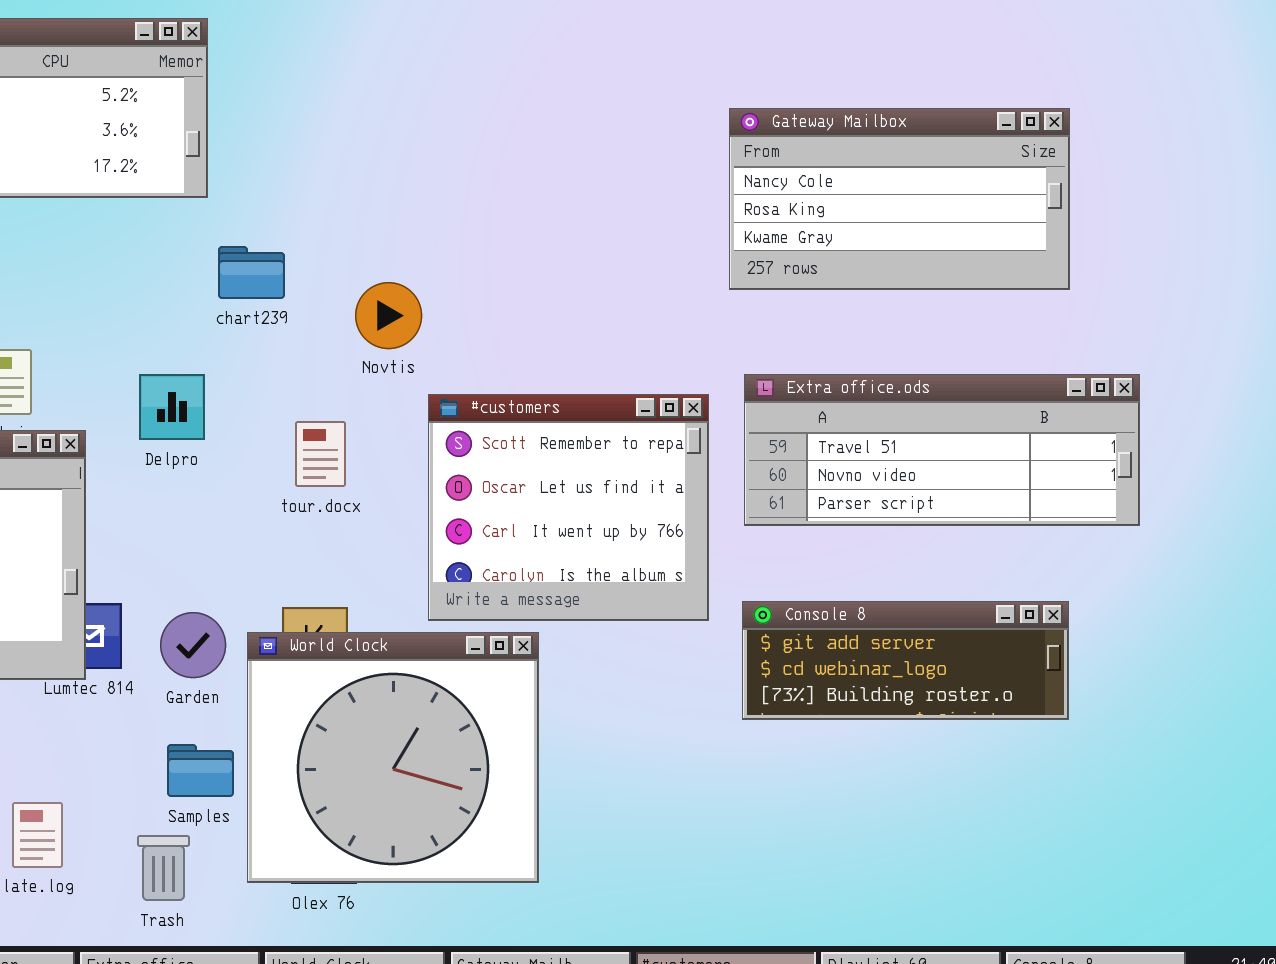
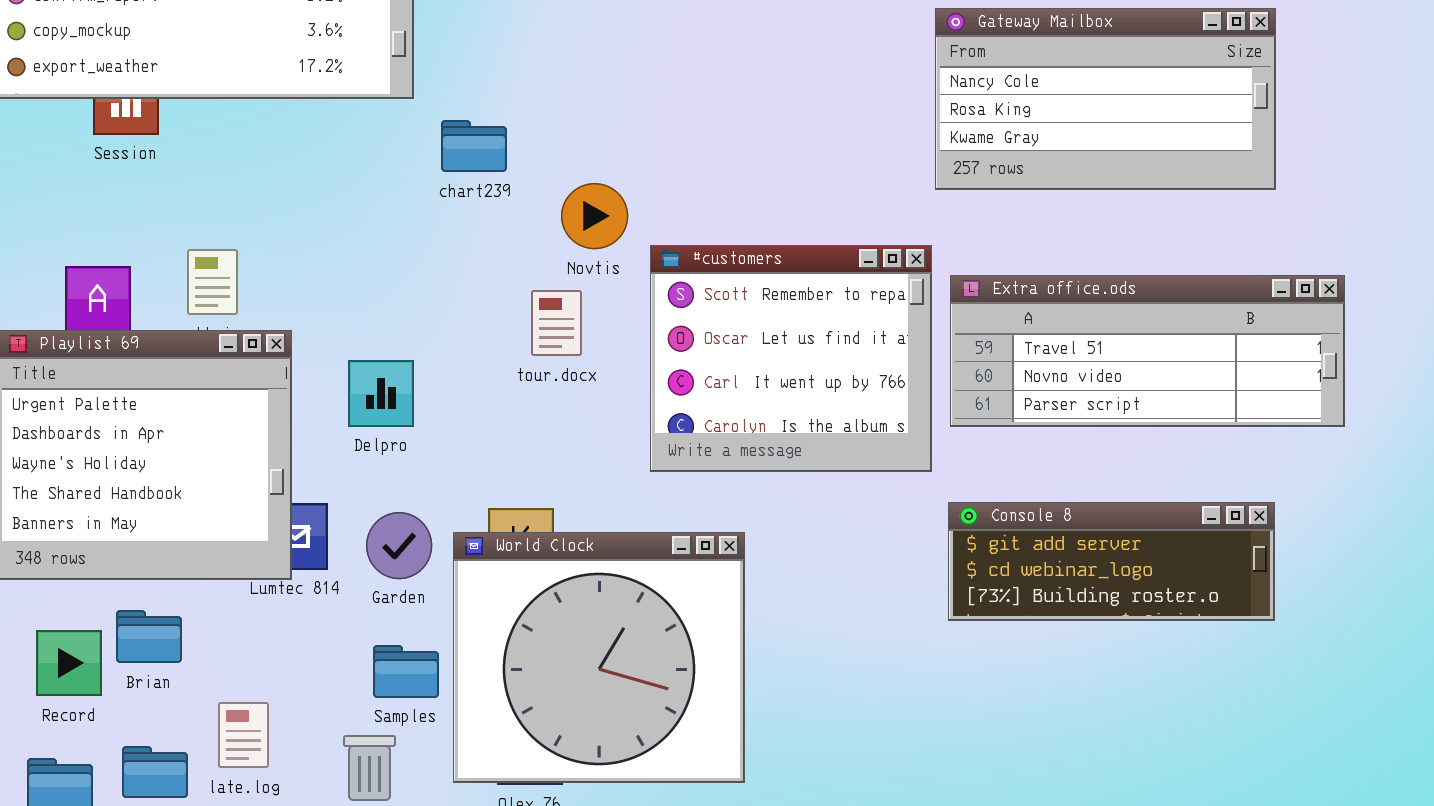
chart239: [218,246,285,299] -> [441,120,507,172], moved
Delpro: [139,374,205,440] -> [348,360,414,427], moved
#customers: [428,394,709,621] -> [650,245,932,472], moved
tour.docx: [295,421,346,487] -> [531,290,582,356], moved

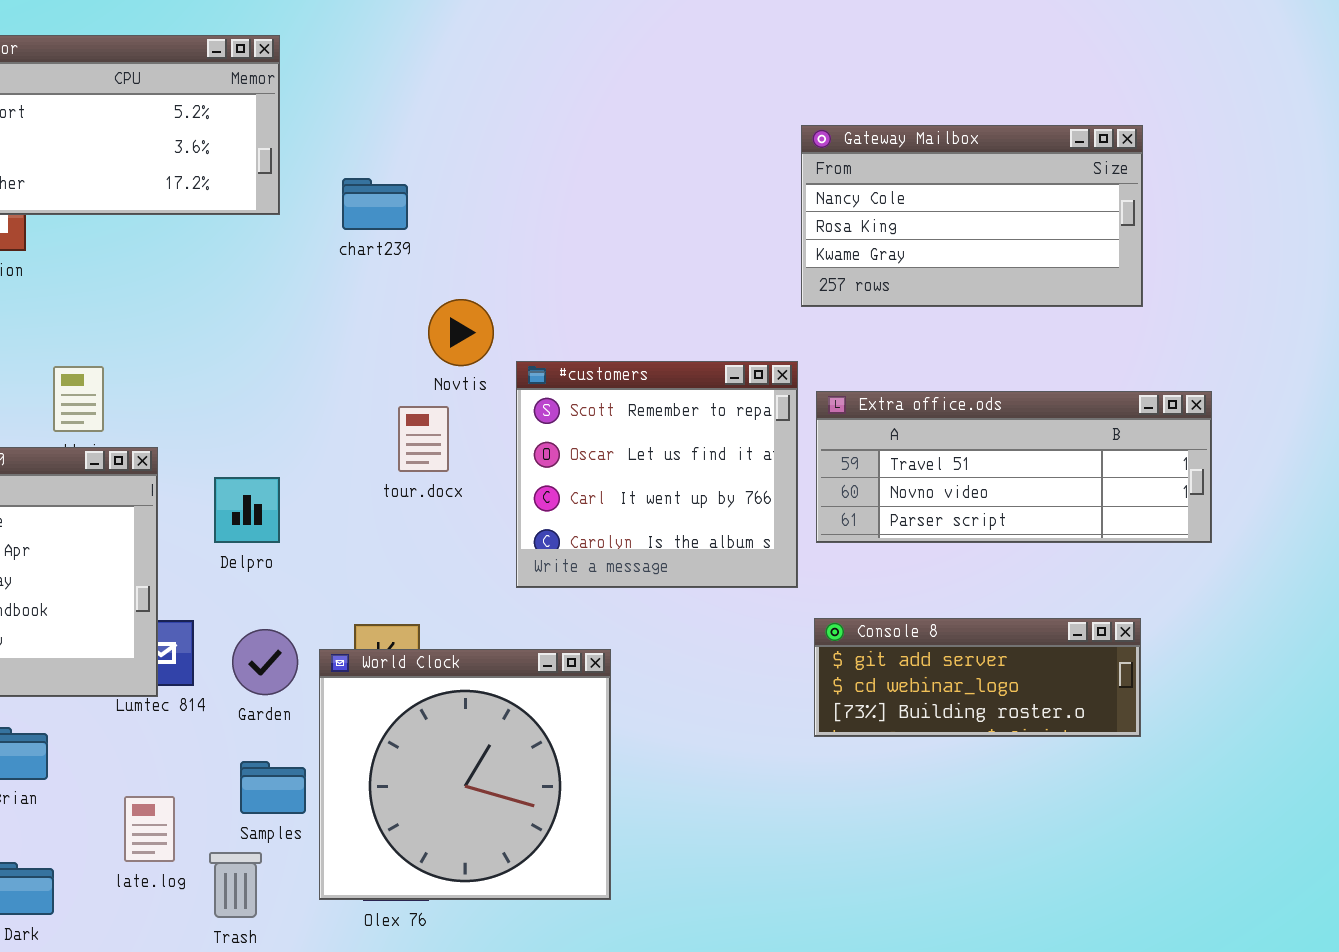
chart239: [441,120,507,172] -> [342,178,408,230], moved
late.log: [218,702,269,768] -> [124,796,175,862], moved

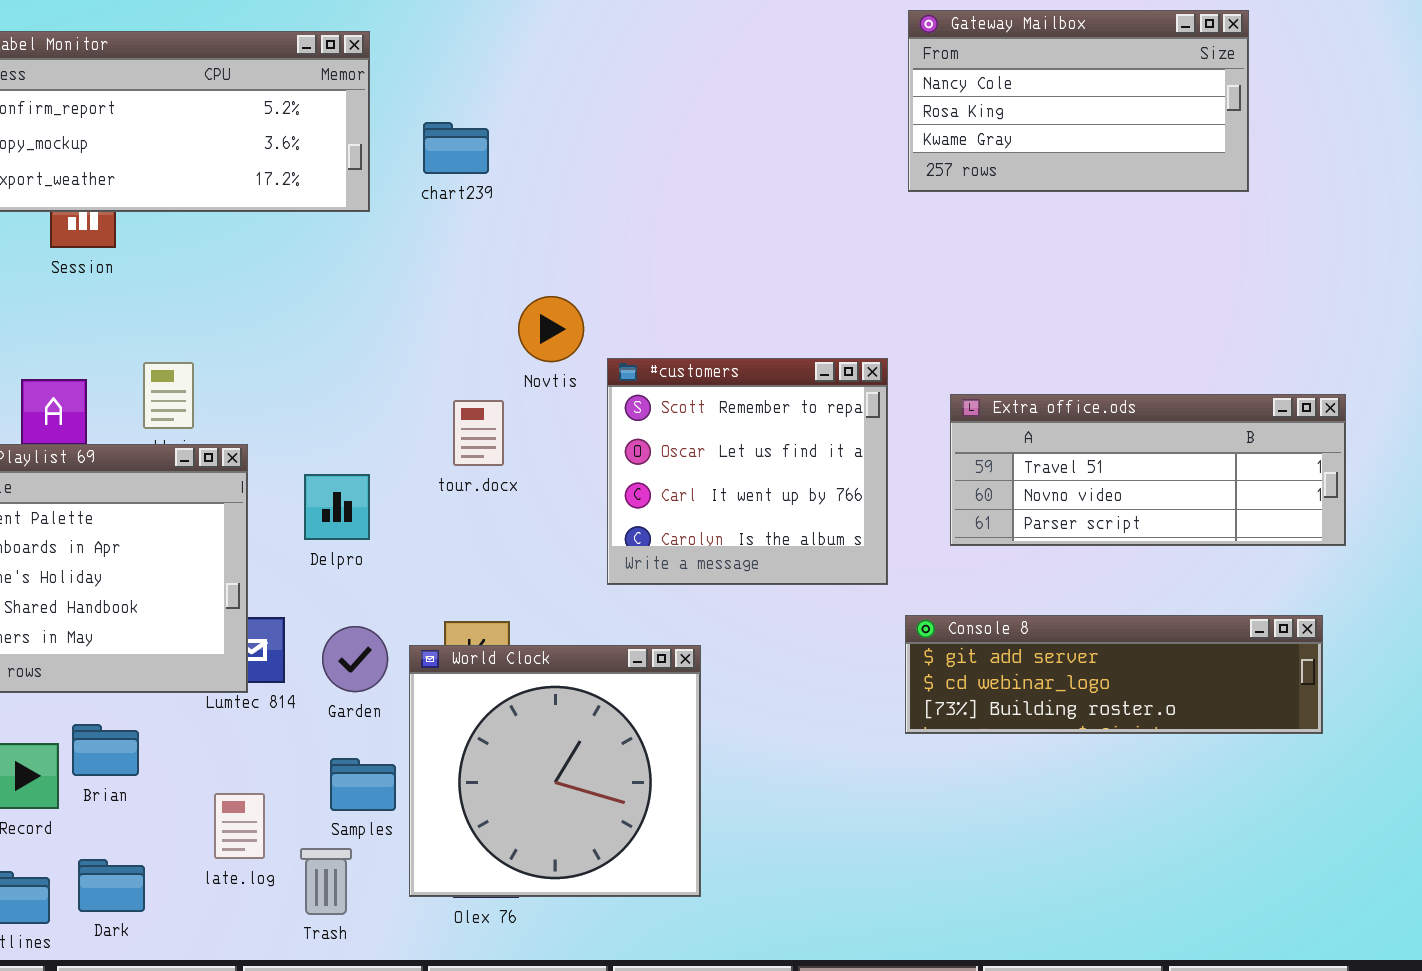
Gateway Mailbox: [801,125,1143,307] -> [908,10,1249,192], moved
chart239: [342,178,408,230] -> [423,122,489,174], moved
Extra office.ods: [816,391,1212,543] -> [950,394,1346,546], moved
tour.docx: [398,406,449,472] -> [453,400,504,466], moved
Console 8: [814,618,1141,737] -> [905,615,1323,734], resized

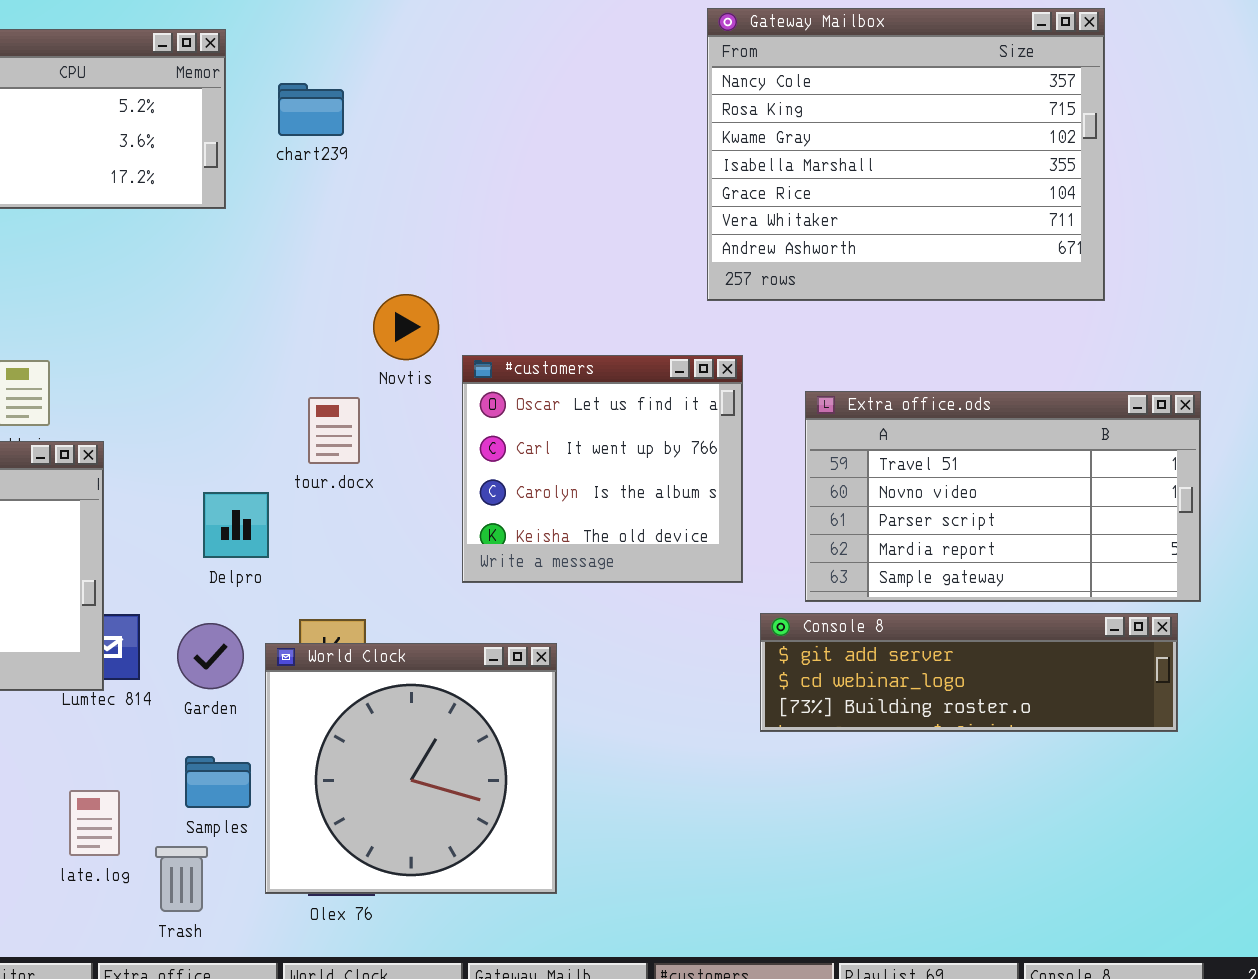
Gateway Mailbox: [908,10,1249,192] -> [707,8,1105,301], resized
chart239: [423,122,489,174] -> [278,83,344,136], moved
#customers: [607,358,888,585] -> [462,355,743,583], scrolled down 1 row
Extra office.ods: [950,394,1346,546] -> [805,391,1201,602], resized
Delpro: [304,474,370,540] -> [203,492,269,558], moved

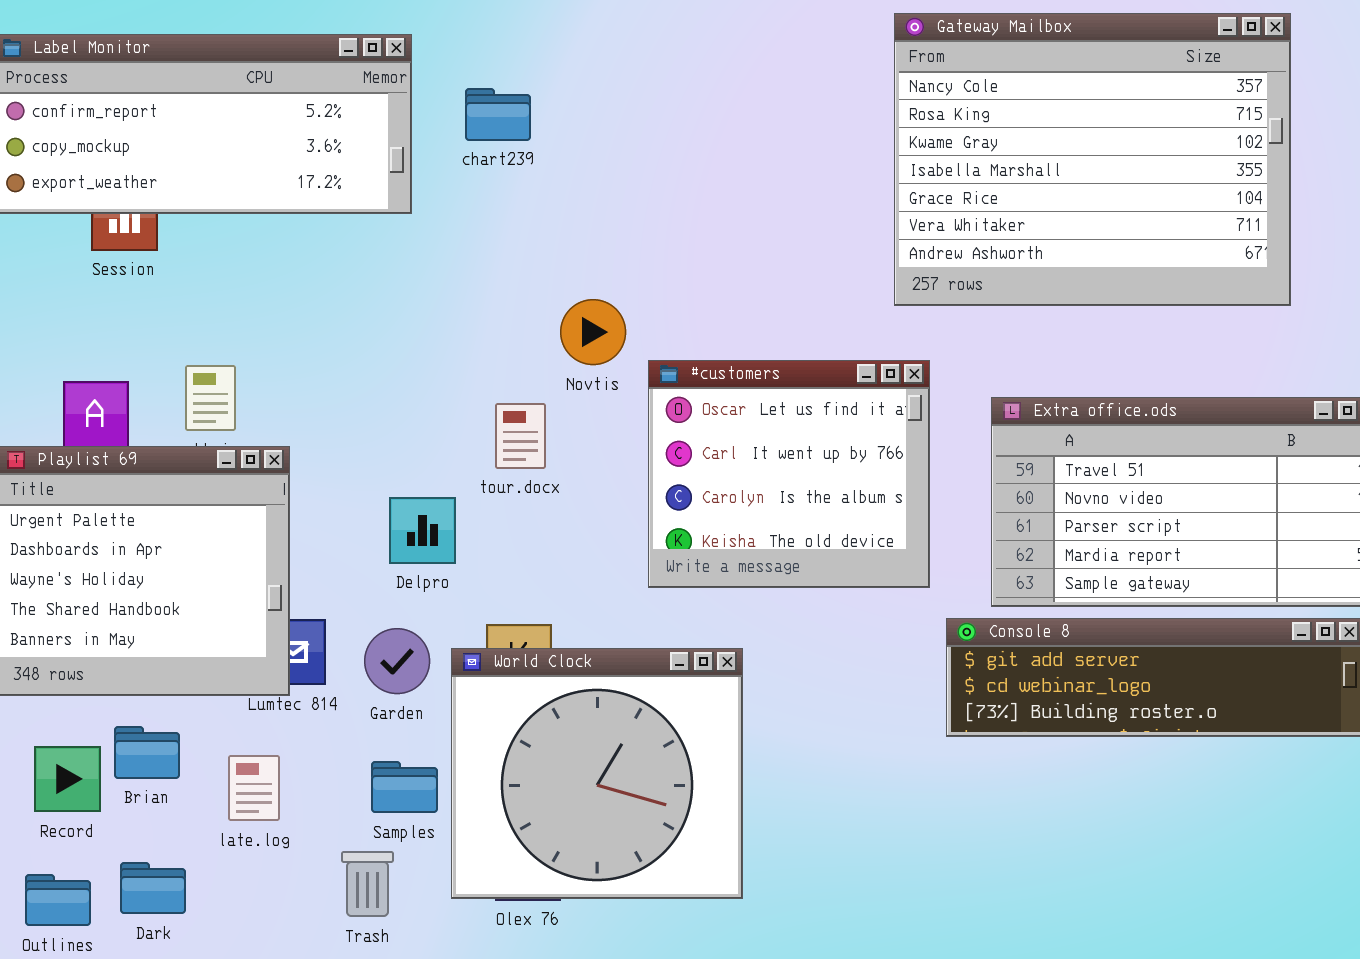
late.log: [69,790,120,856] -> [228,755,280,821], moved

